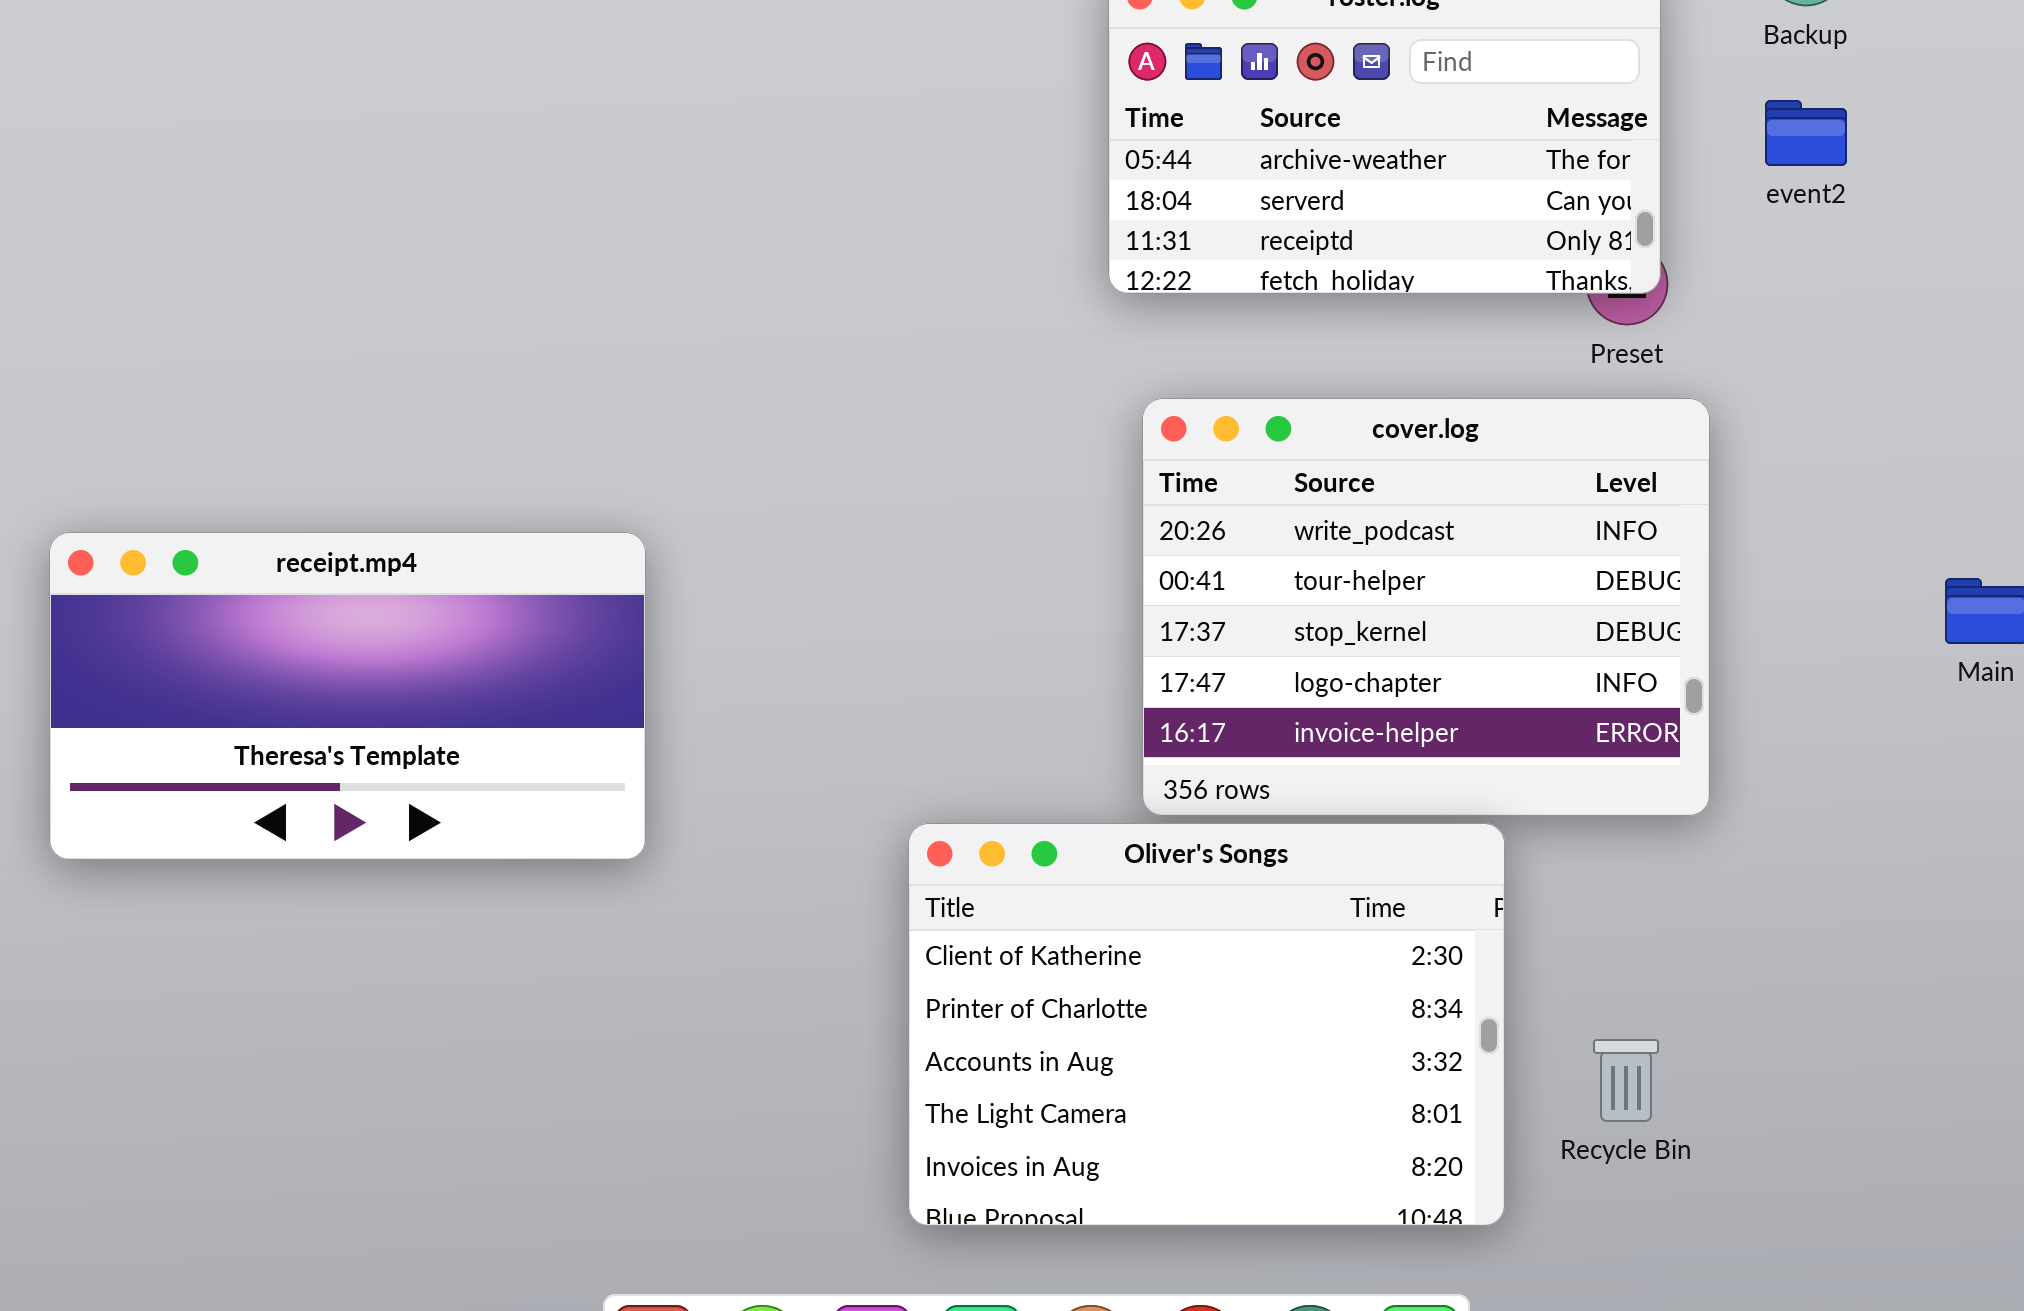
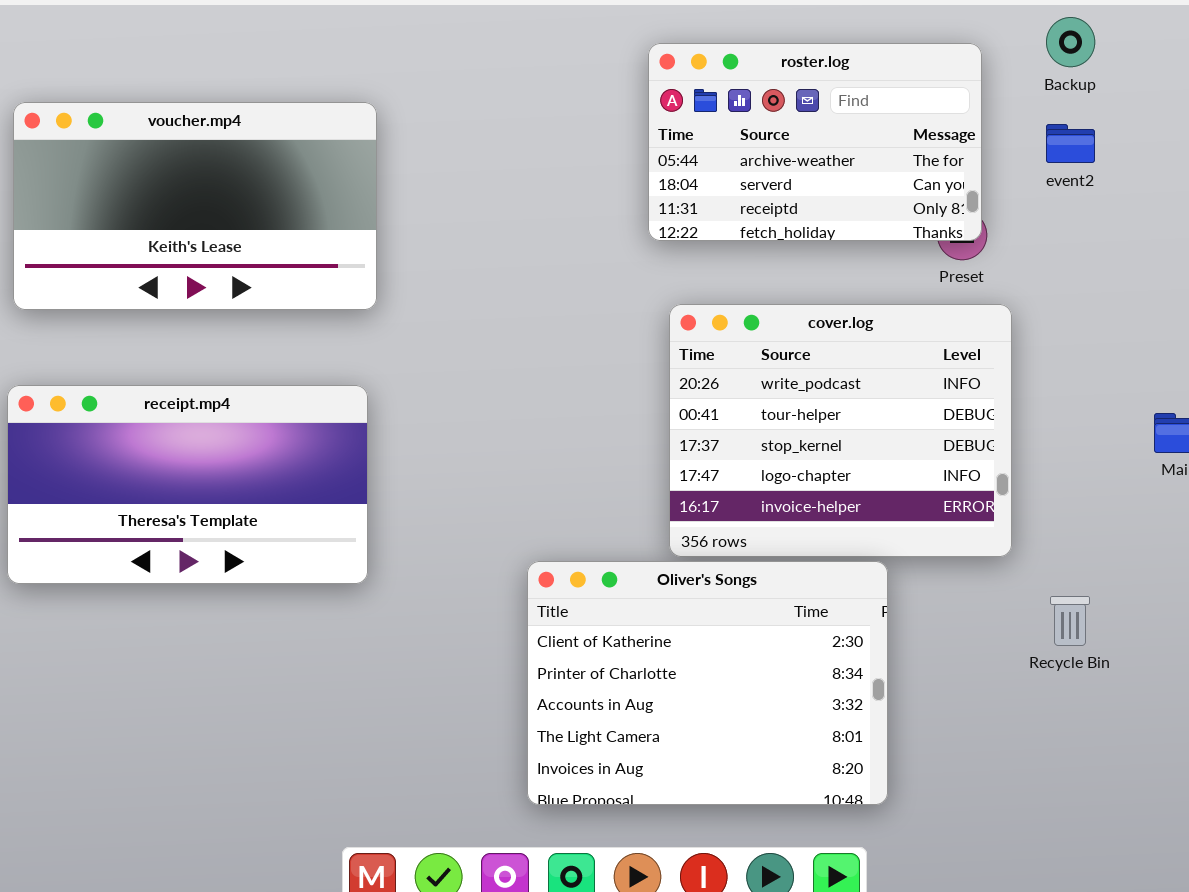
voucher.mp4: none -> [13,102,377,310], opened
Recycle Bin: [1593,1039,1659,1122] -> [1050,596,1090,646], moved

